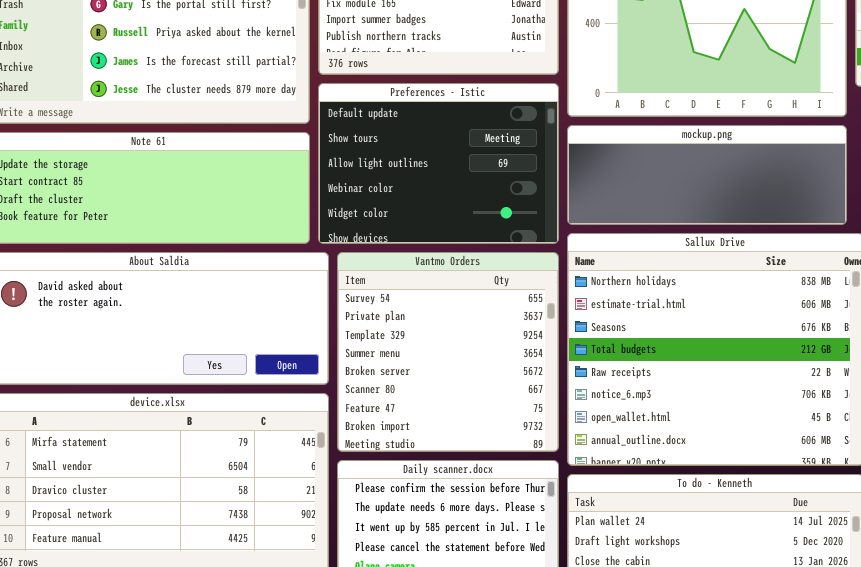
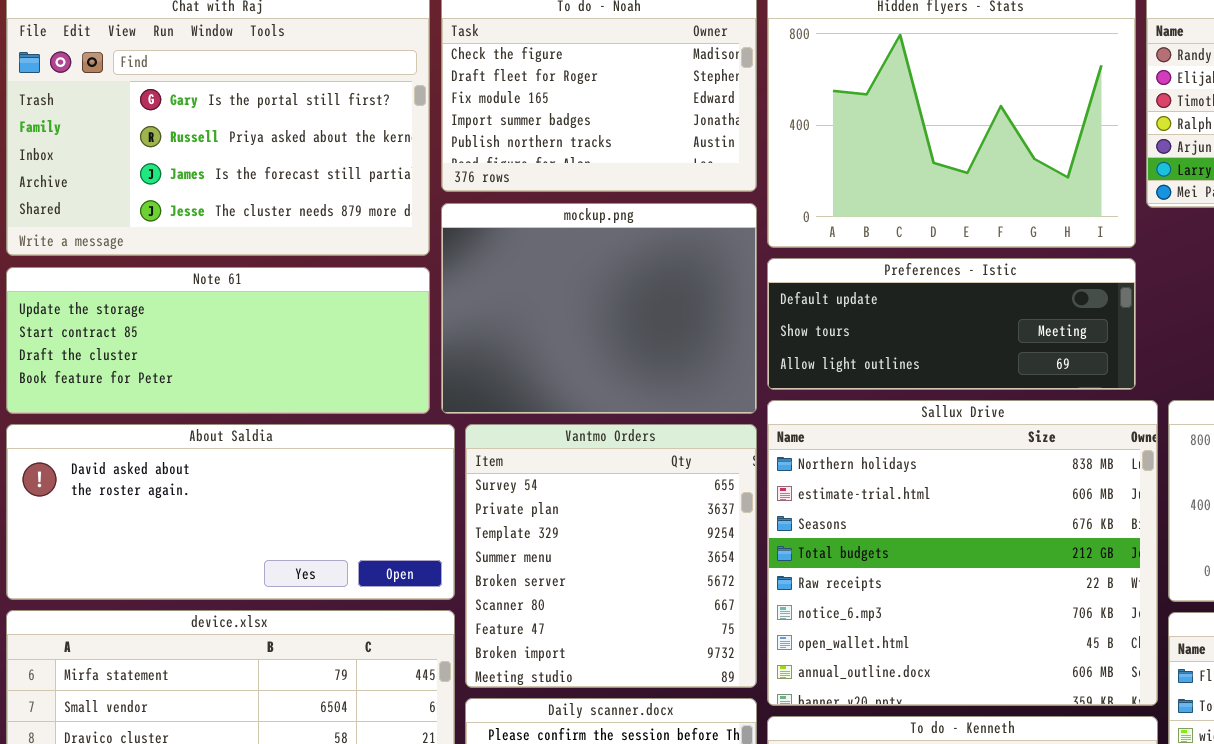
Preferences - Istic: [318,83,559,244] -> [767,258,1136,390], moved, resized
mockup.png: [567,125,847,225] -> [441,203,757,414], moved, resized

